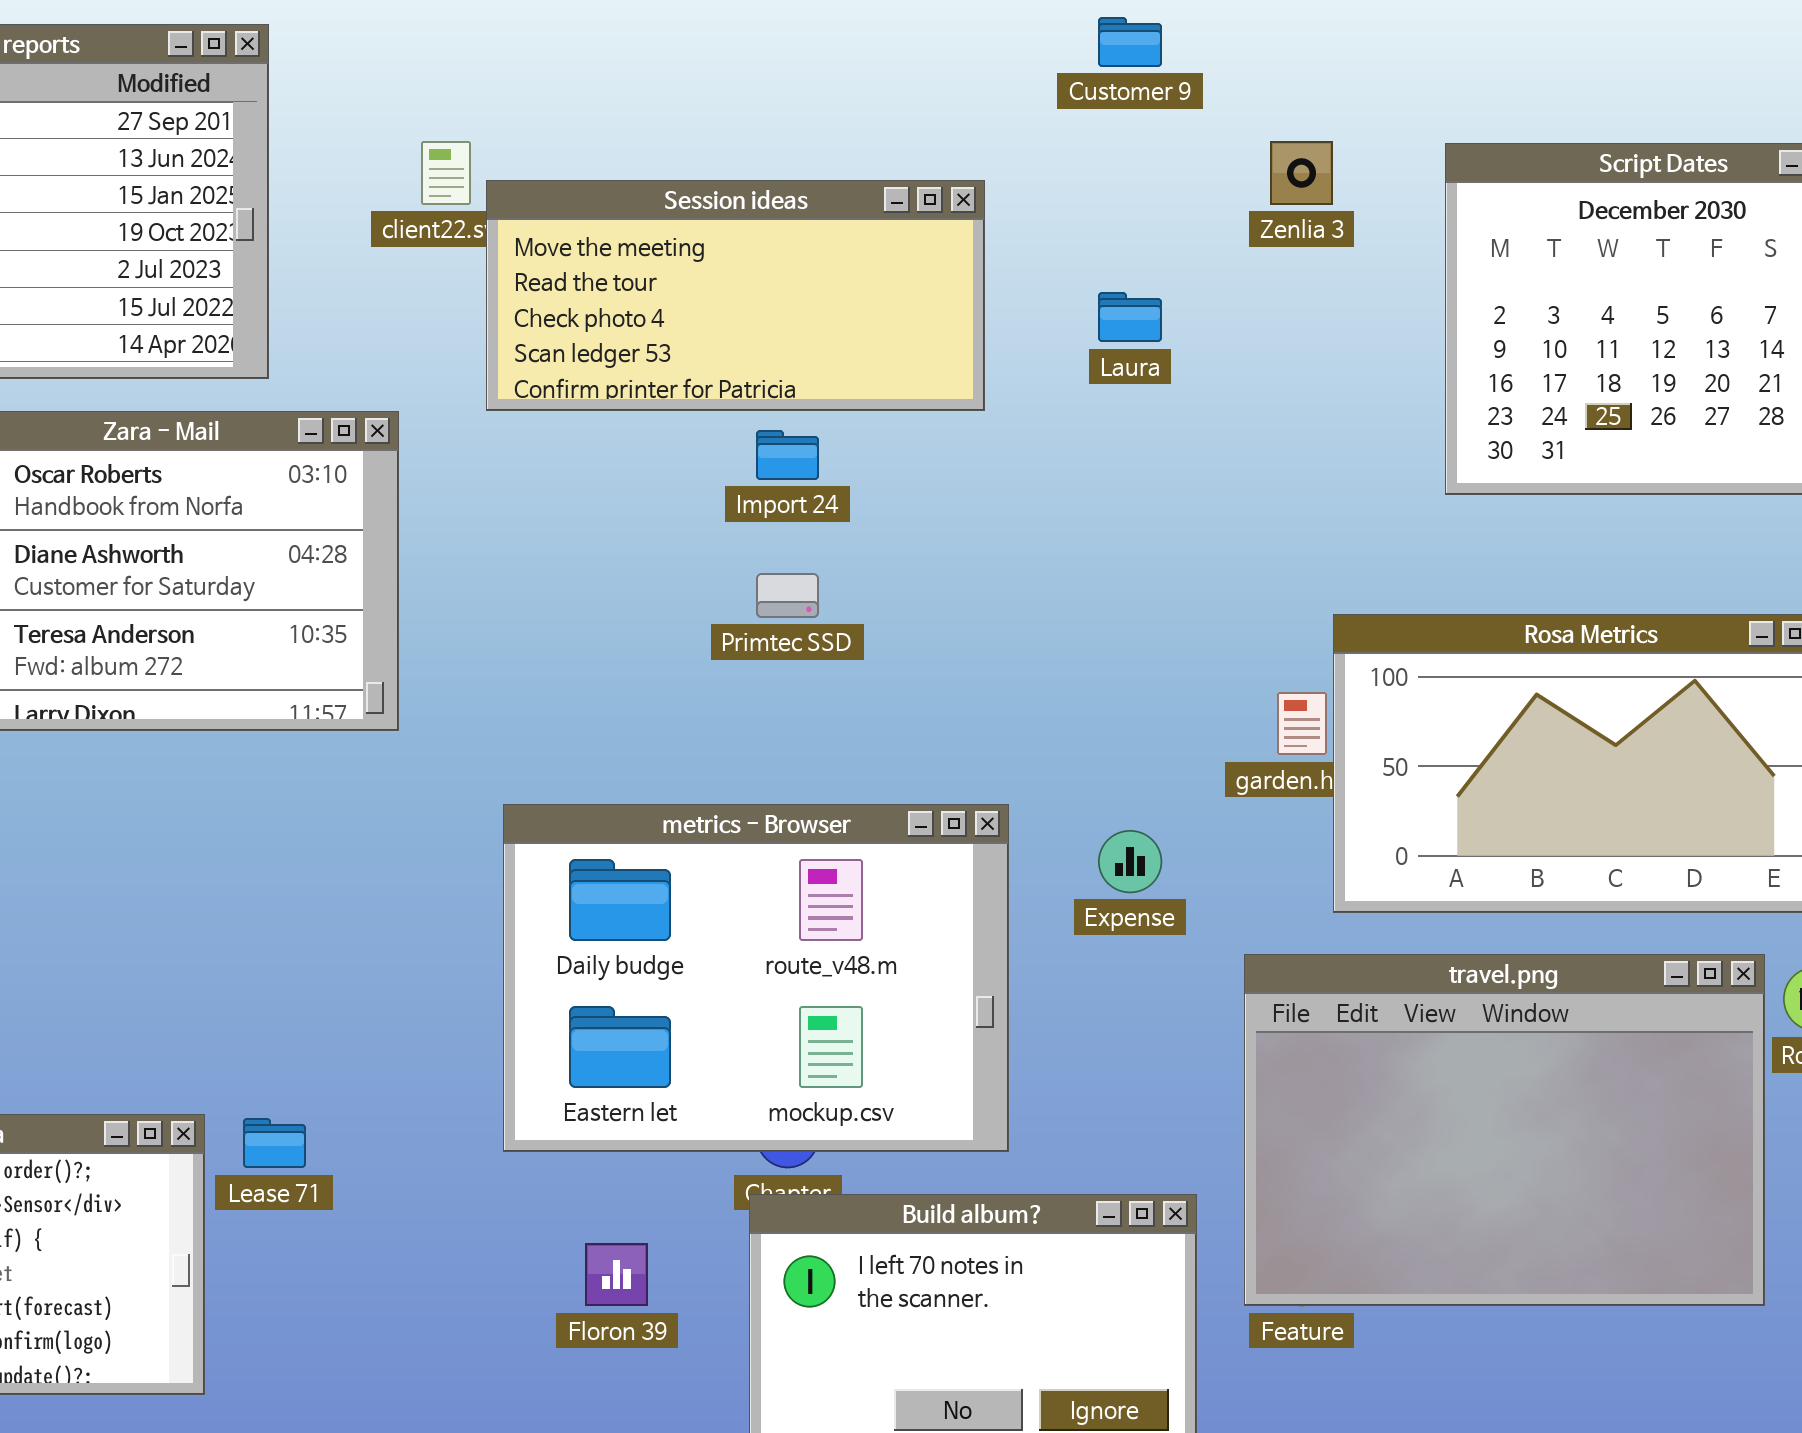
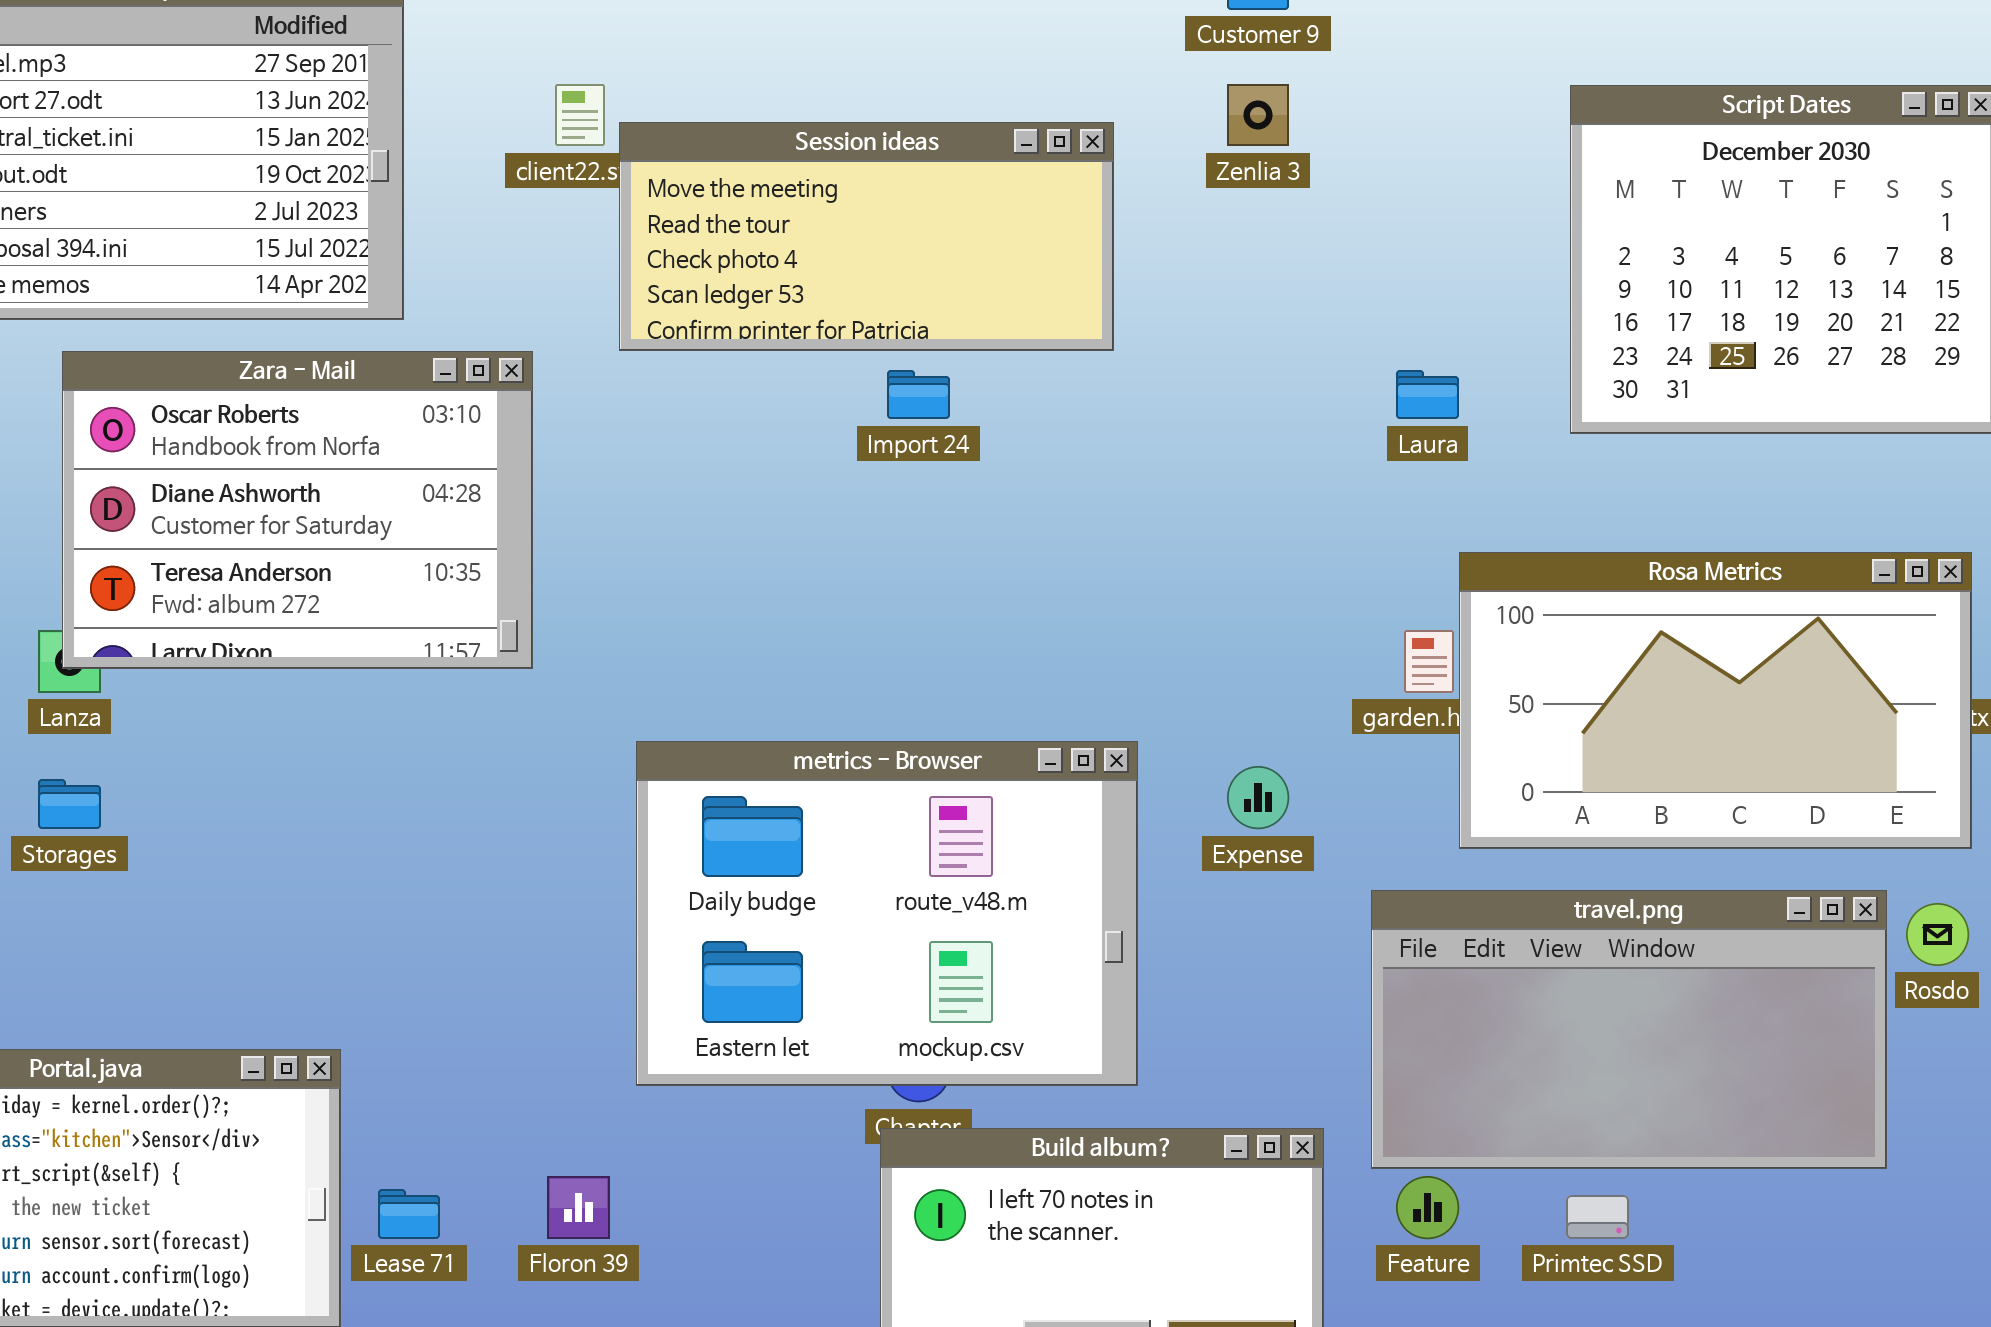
Zenlia 3: [1270,141,1333,205] -> [1227,84,1289,146], moved
Laura: [1098,292,1162,342] -> [1396,370,1459,419], moved
Primtec SSD: [756,573,819,618] -> [1566,1195,1629,1239], moved
travel.png: [1244,954,1765,1306] -> [1371,890,1887,1169], resized
Lease 71: [243,1118,306,1168] -> [378,1189,440,1239], moved
Floron 39: [585,1243,648,1306] -> [547,1176,610,1239], moved

